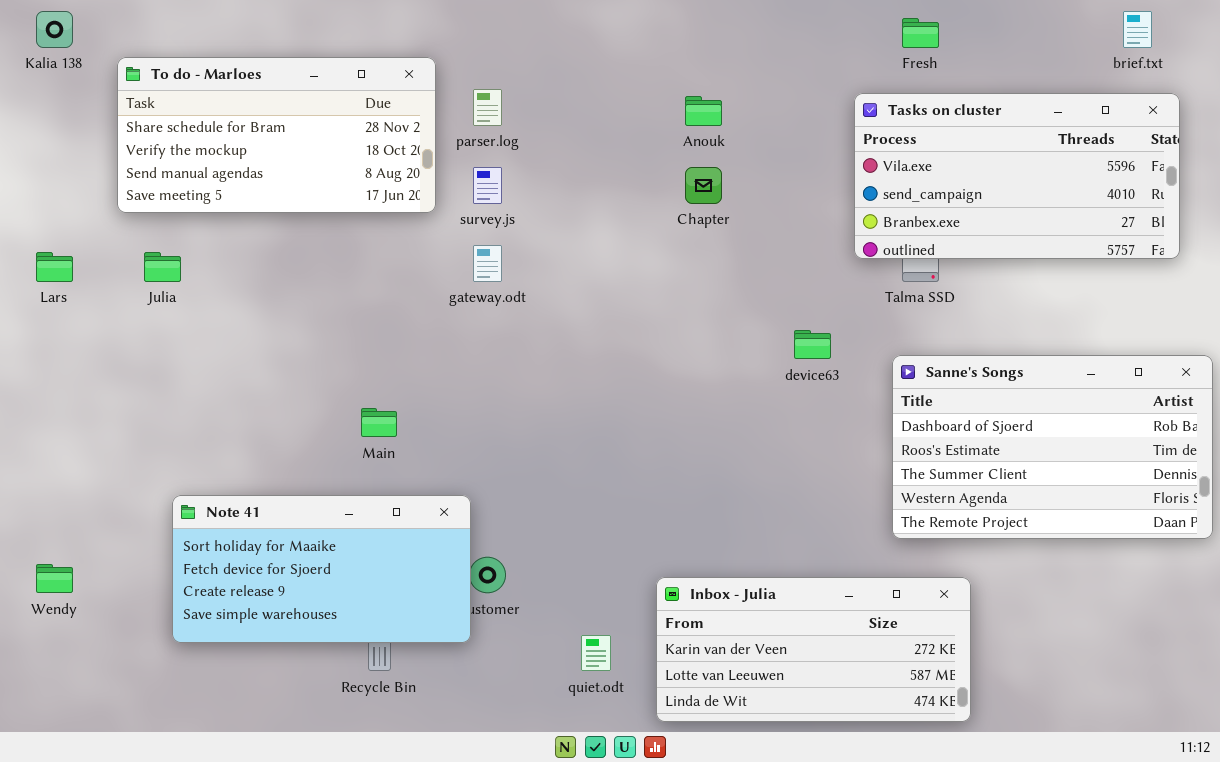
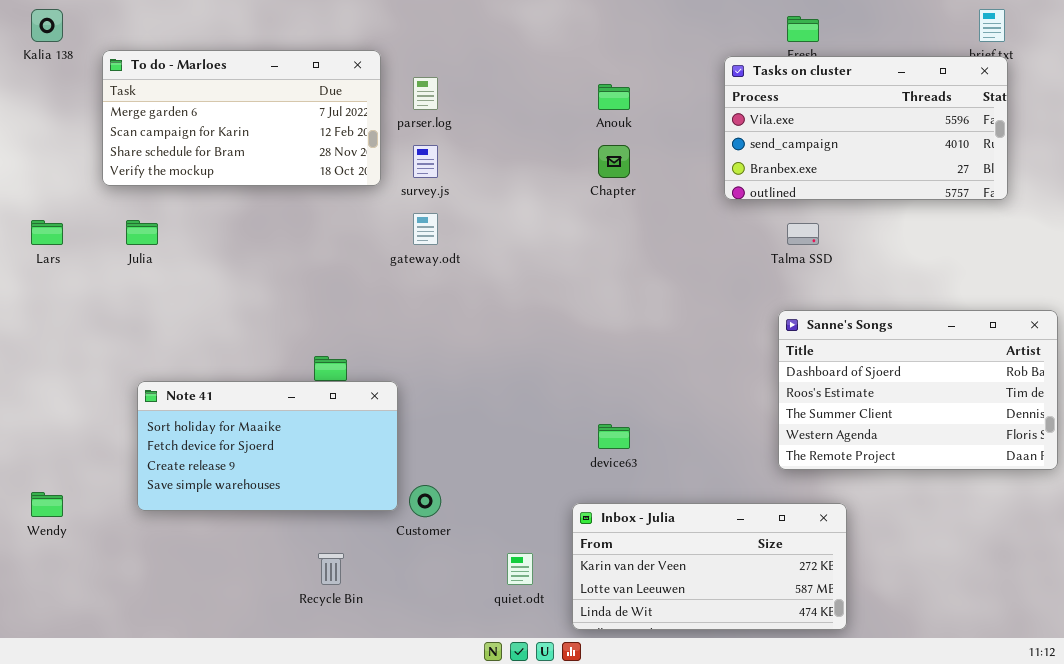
To do - Marloes: [117,57,436,213] -> [102,50,381,186], scrolled up 2 rows
Tasks on cluster: [854,93,1180,259] -> [724,56,1008,200], moved
device63: [794,330,831,359] -> [598,424,630,449], moved
Note 41: [172,495,471,643] -> [137,381,398,511], moved

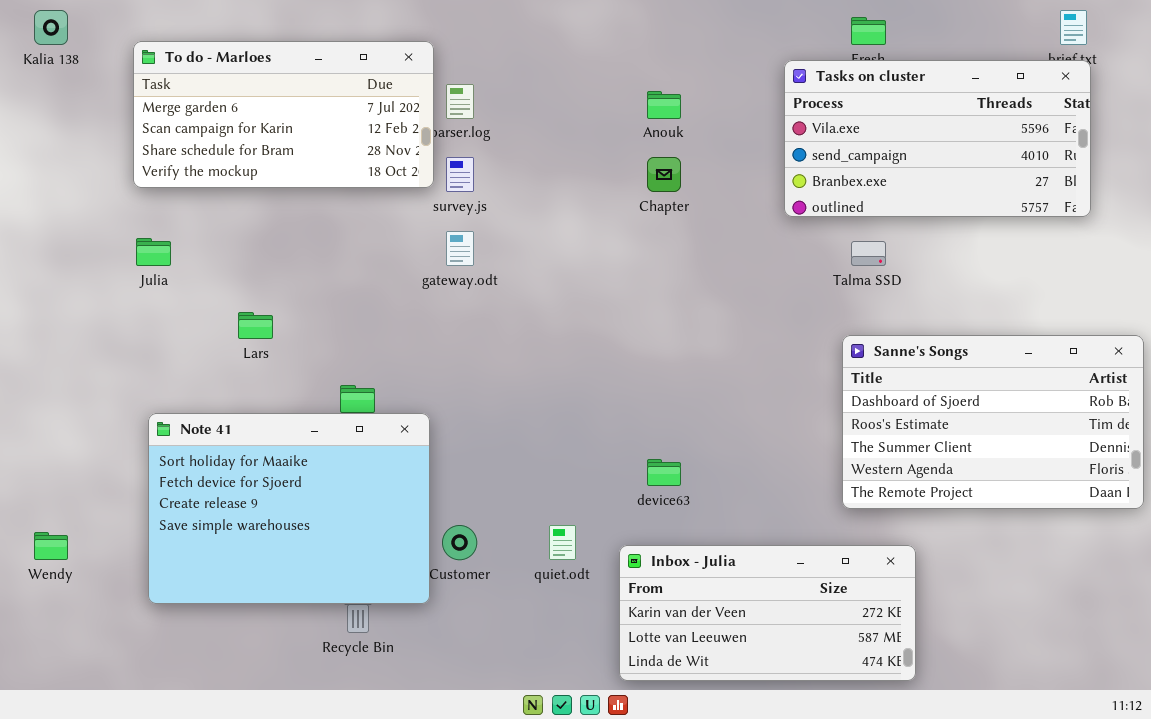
To do - Marloes: [102,50,381,186] -> [133,41,434,188], moved
Lars: [31,220,63,245] -> [238,312,273,339], moved
Note 41: [137,381,398,511] -> [148,413,430,604], resized
quiet.odt: [507,553,533,585] -> [549,525,576,560], moved

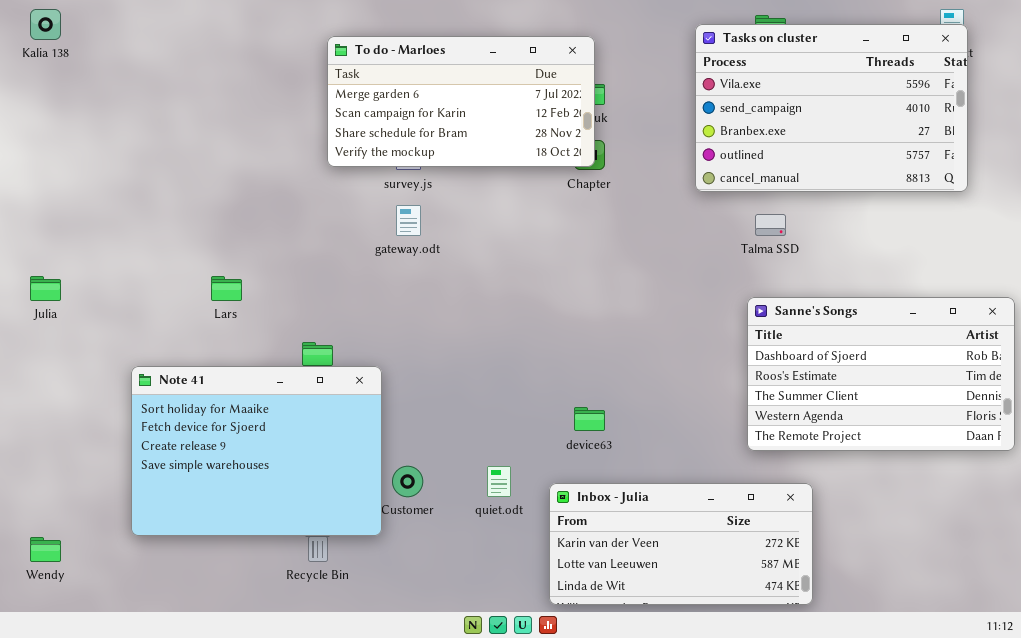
To do - Marloes: [133,41,434,188] -> [327,36,595,167], moved
Tasks on cluster: [784,60,1091,217] -> [695,24,968,192], resized
Julia: [136,238,171,266] -> [30,276,61,301], moved
Wendy: [34,532,68,560] -> [30,537,61,562], moved

